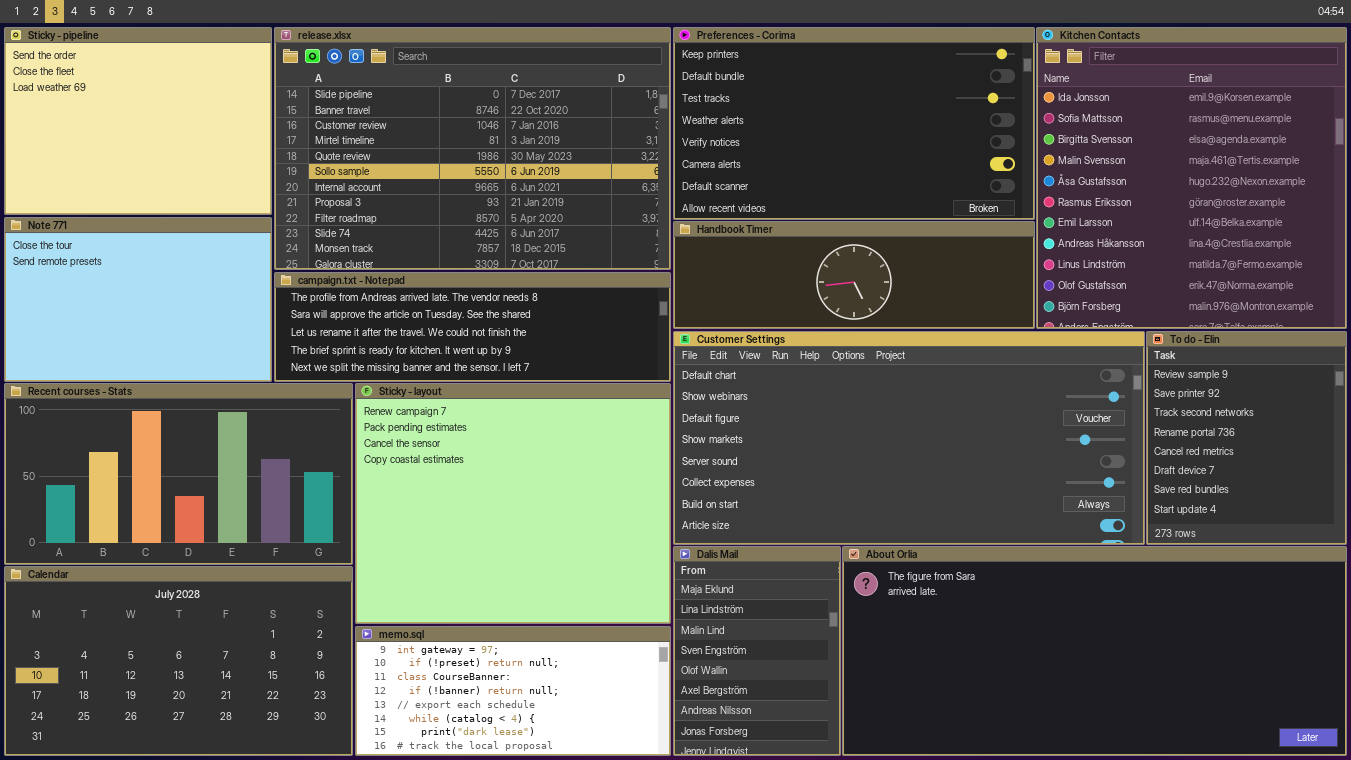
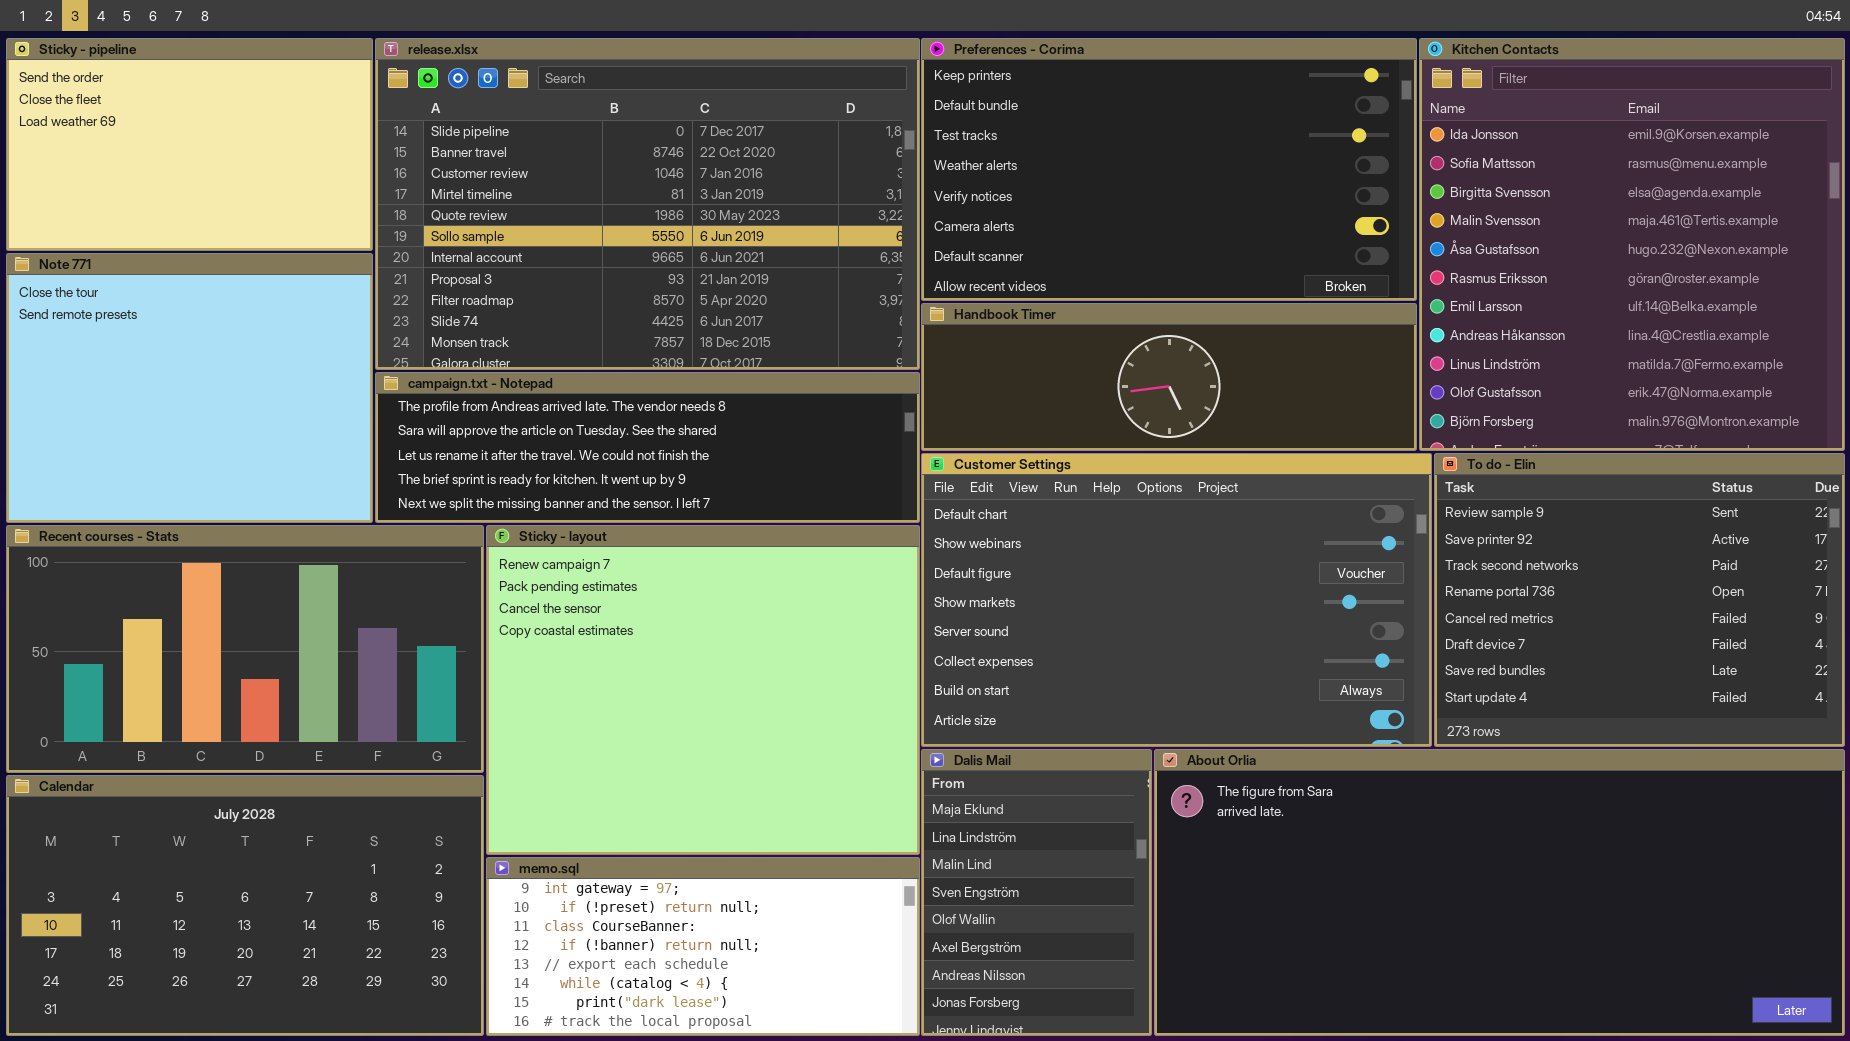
Sticky - pipeline: [4,27,272,215] -> [6,38,373,251], resized
Note 771: [4,217,272,382] -> [6,253,373,523], resized
Customer Settings: [673,331,1145,545] -> [921,453,1432,747], resized
To do - Elin: [1146,331,1347,545] -> [1434,453,1845,747], resized

